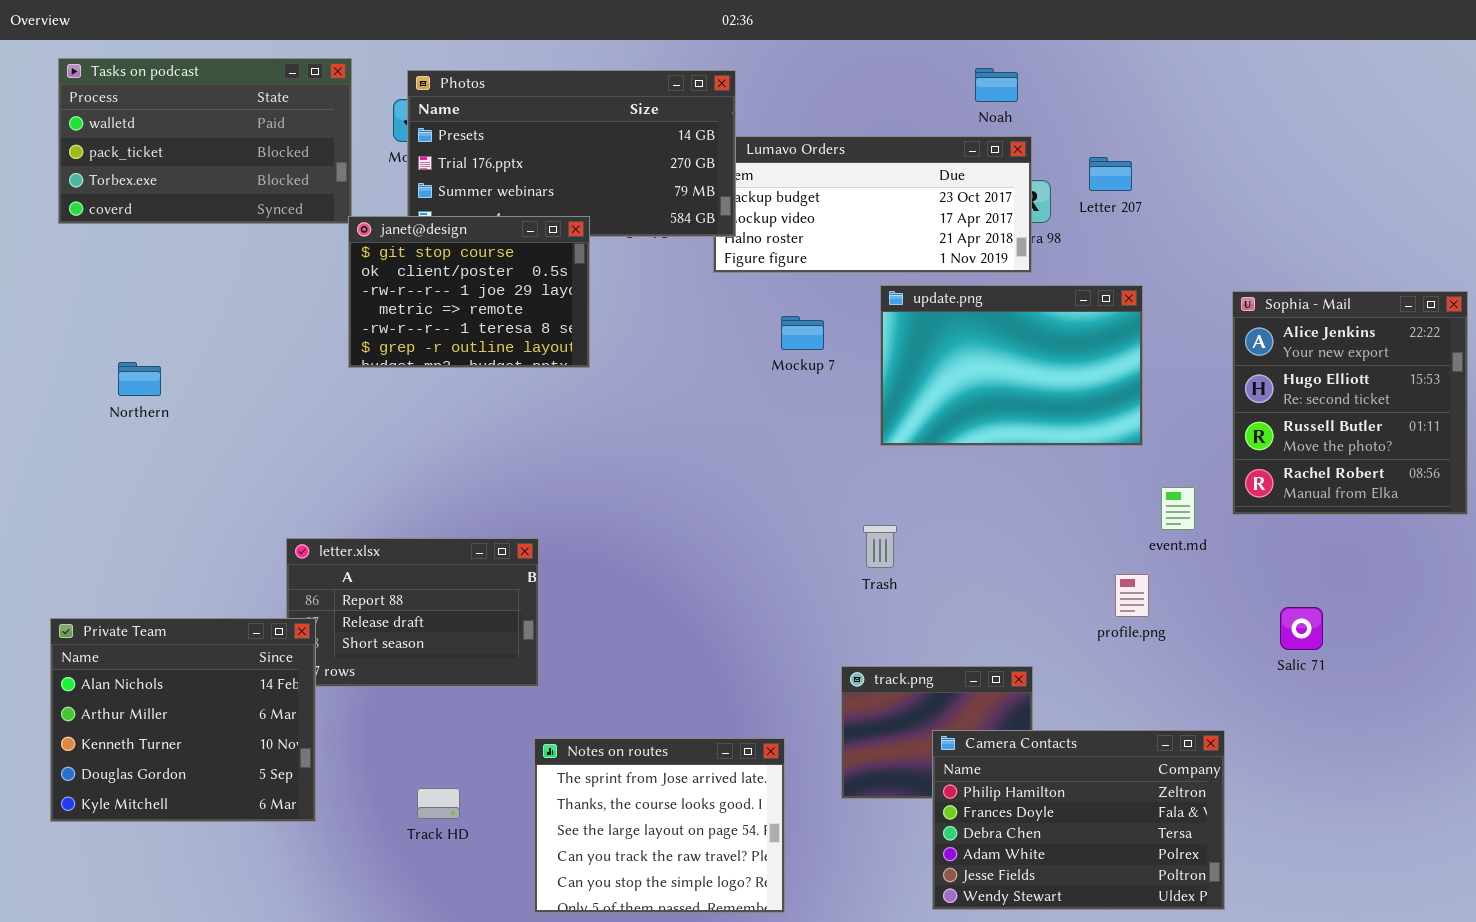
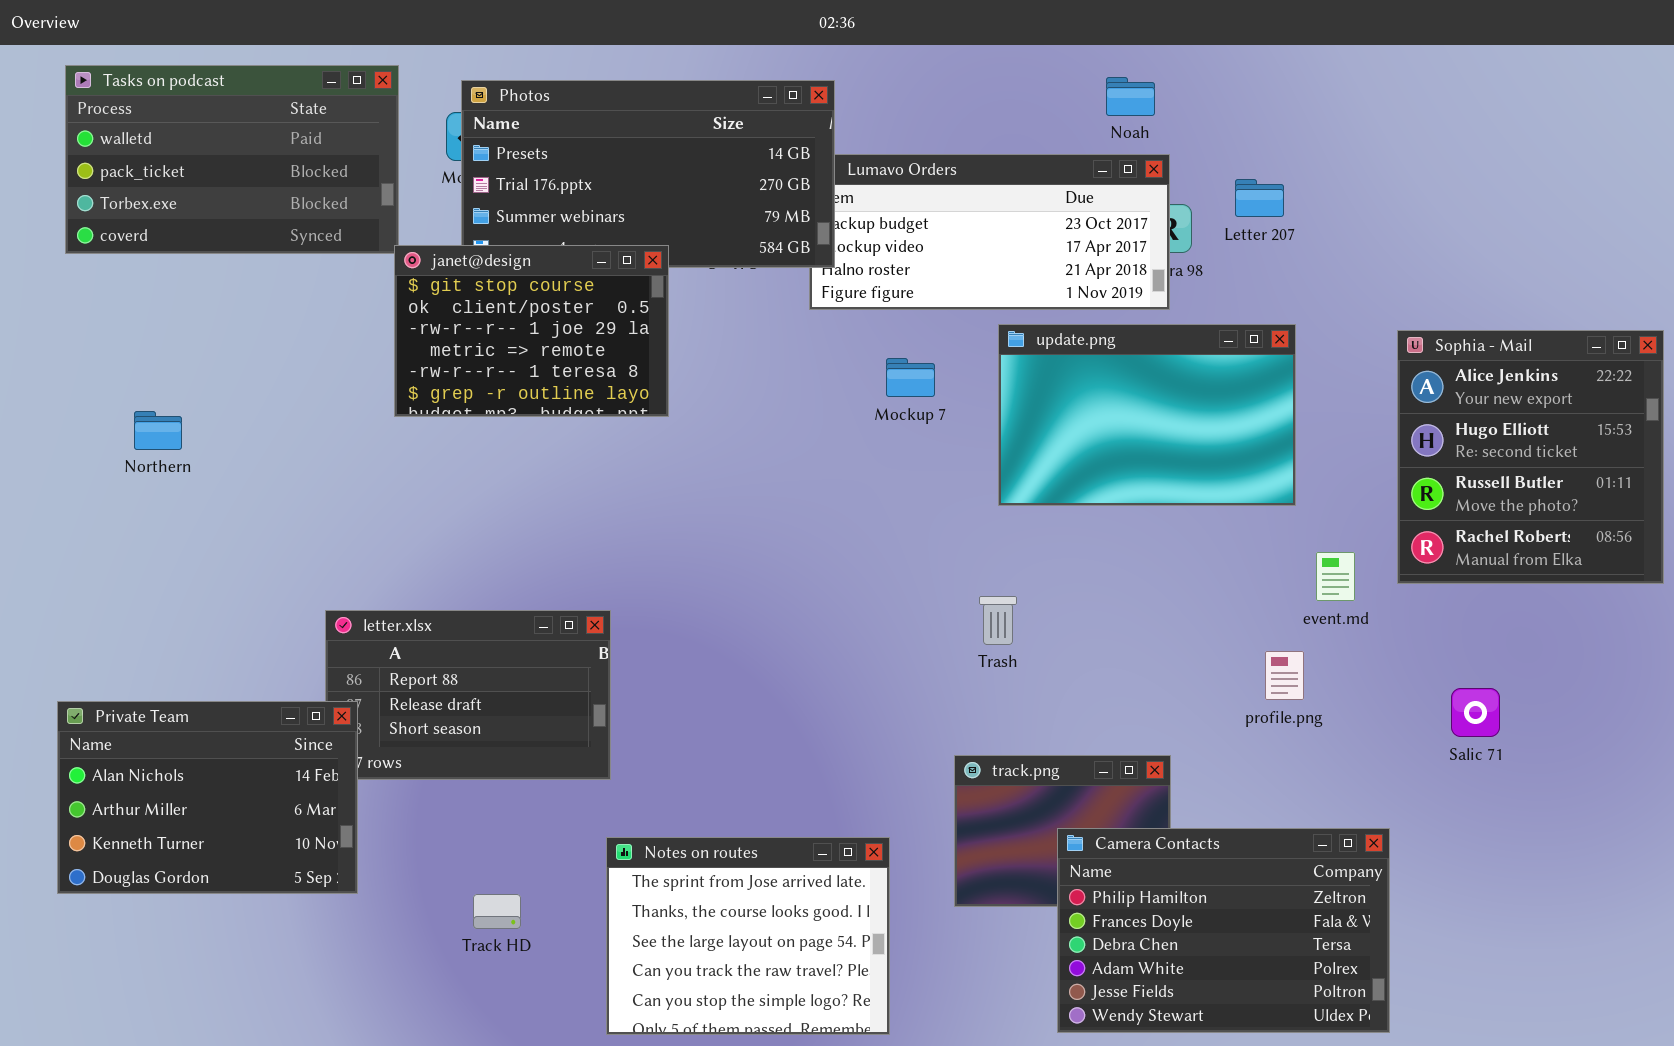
Private Team: [50,618,316,822] -> [57,701,358,894], resized

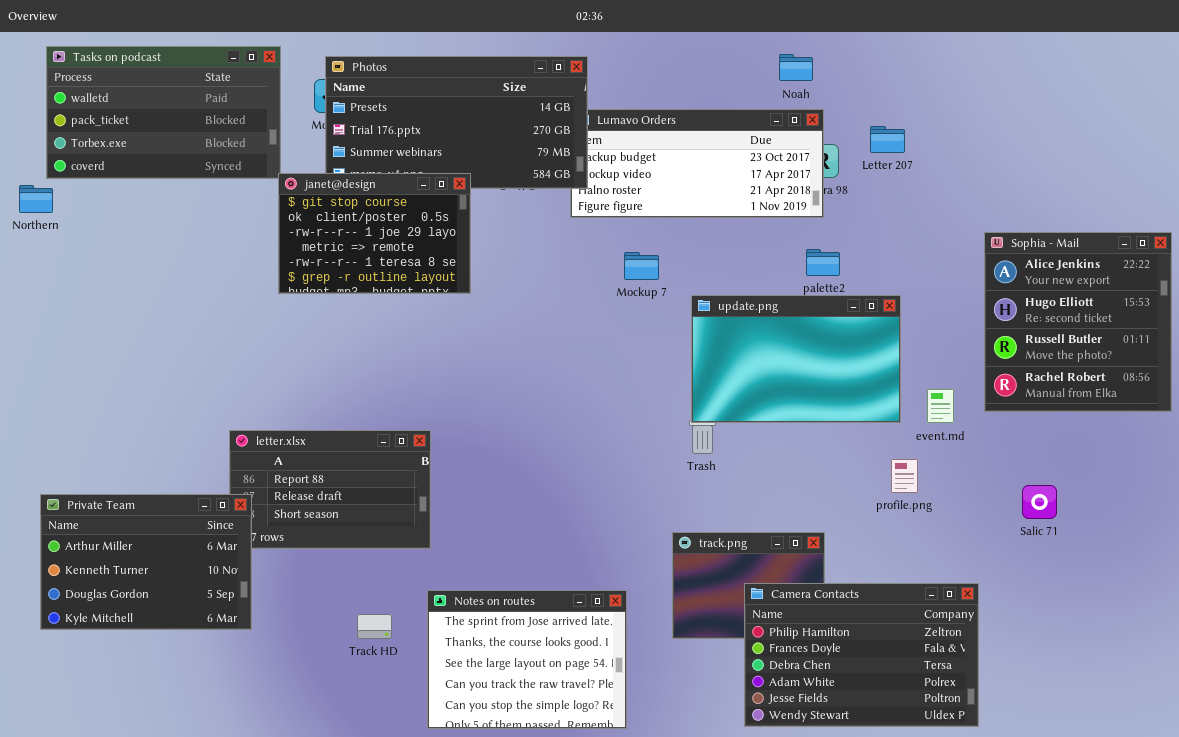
update.png: [998,324,1296,506] -> [691,295,901,423], moved
Northern: [134,411,182,450] -> [19,185,53,213], moved
Private Team: [57,701,358,894] -> [40,494,252,630], scrolled down 1 row
Track HD: [473,894,521,929] -> [357,614,392,639], moved

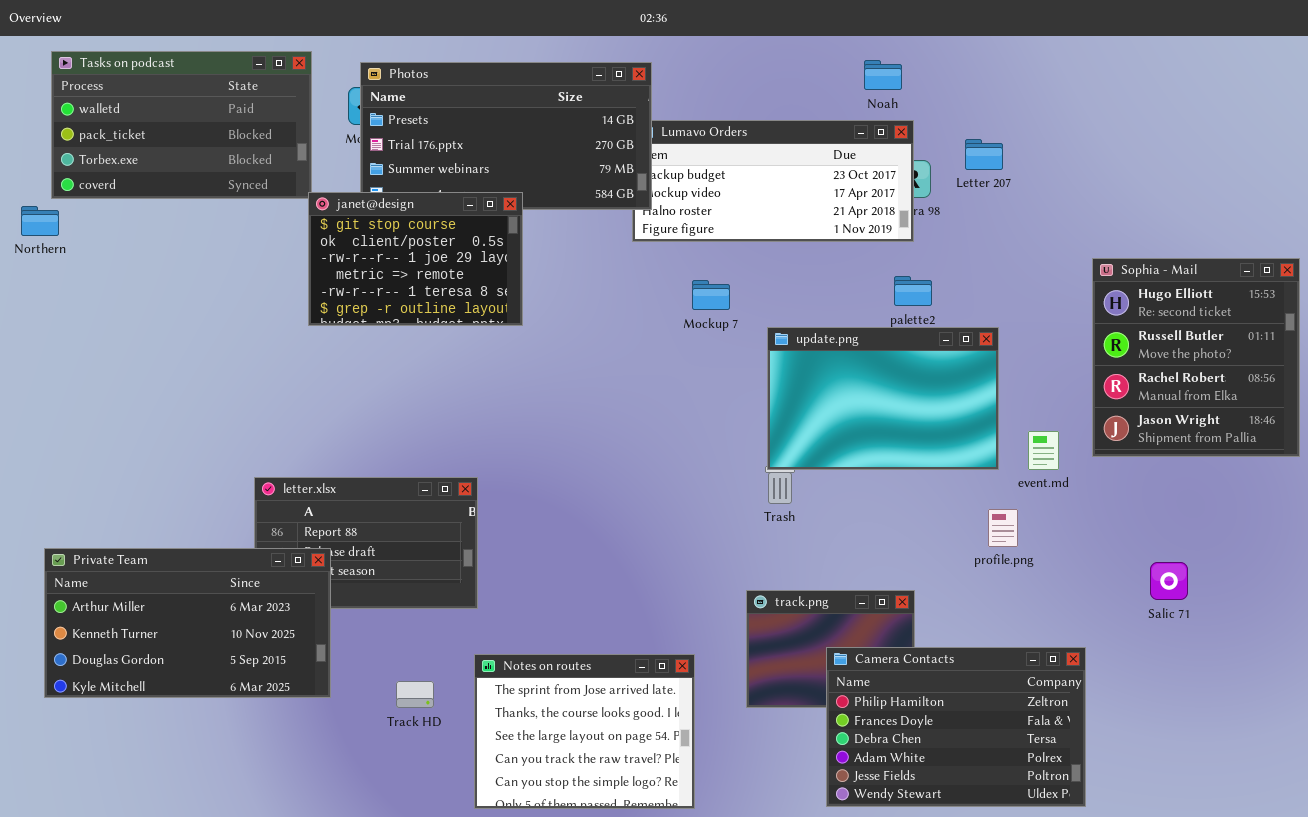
Sophia - Mail: [984,232,1172,412] -> [1092,258,1300,457], scrolled down 1 row
Salic 71: [1022,485,1057,519] -> [1150,562,1188,600], moved
Private Team: [40,494,252,630] -> [44,548,331,698], resized

